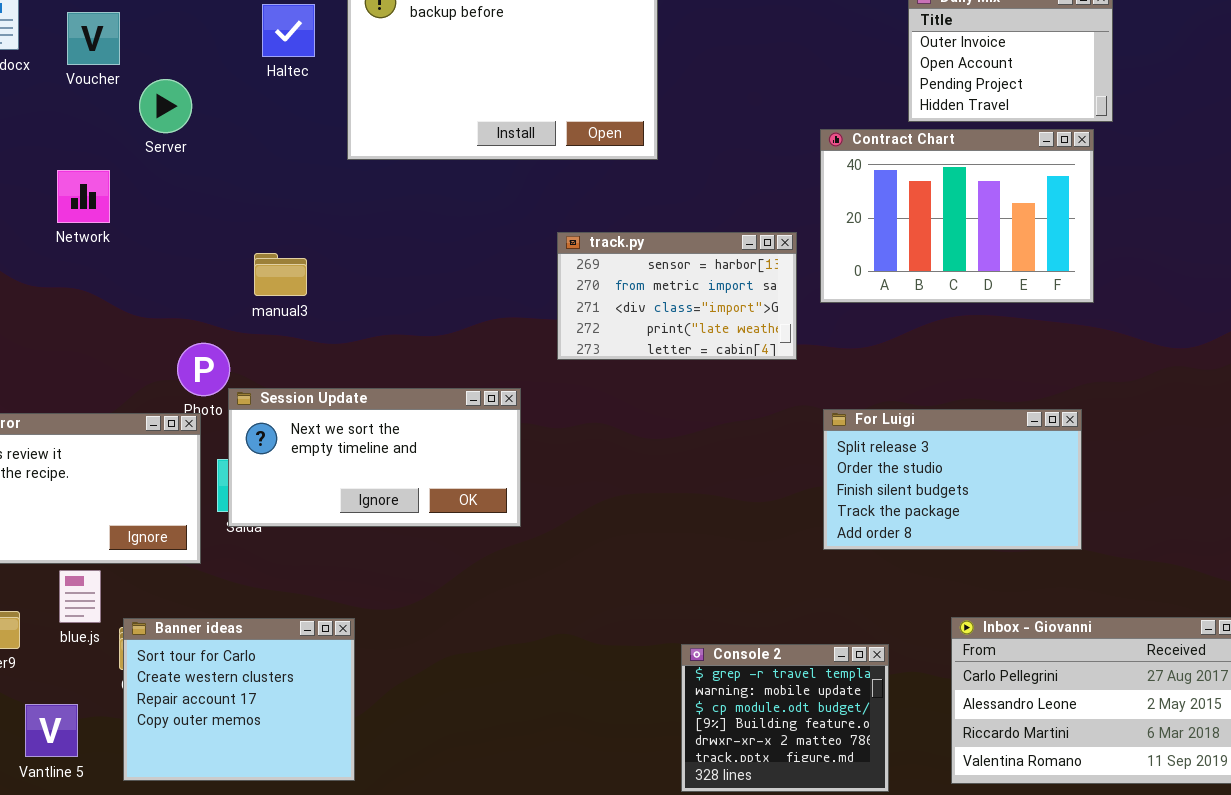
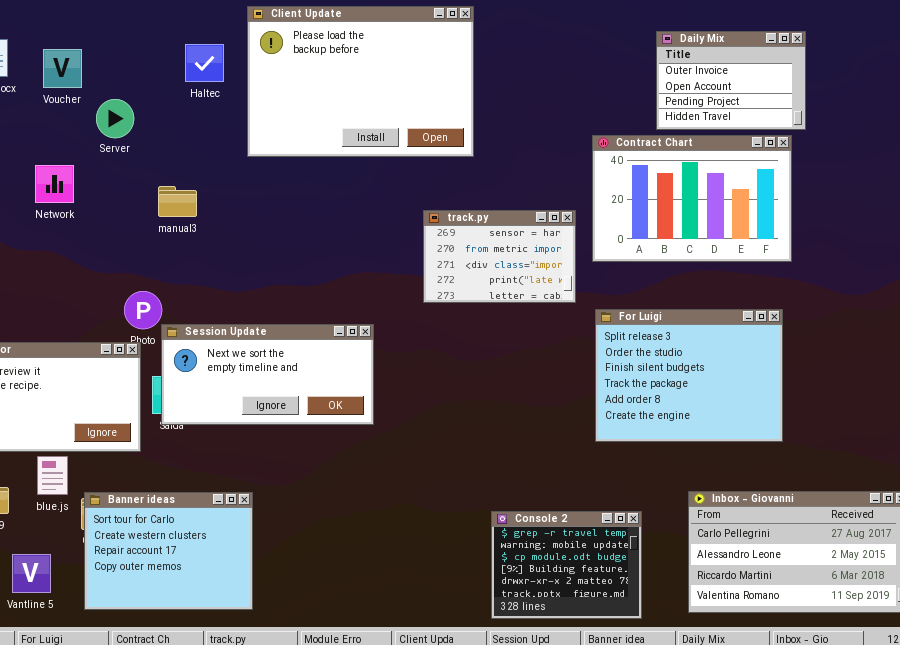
track.py: [557,232,797,360] -> [423,210,576,303], resized
manual3: [254,253,307,296] -> [158,186,197,217], moved
For Luigi: [823,409,1082,550] -> [595,309,783,442], resized

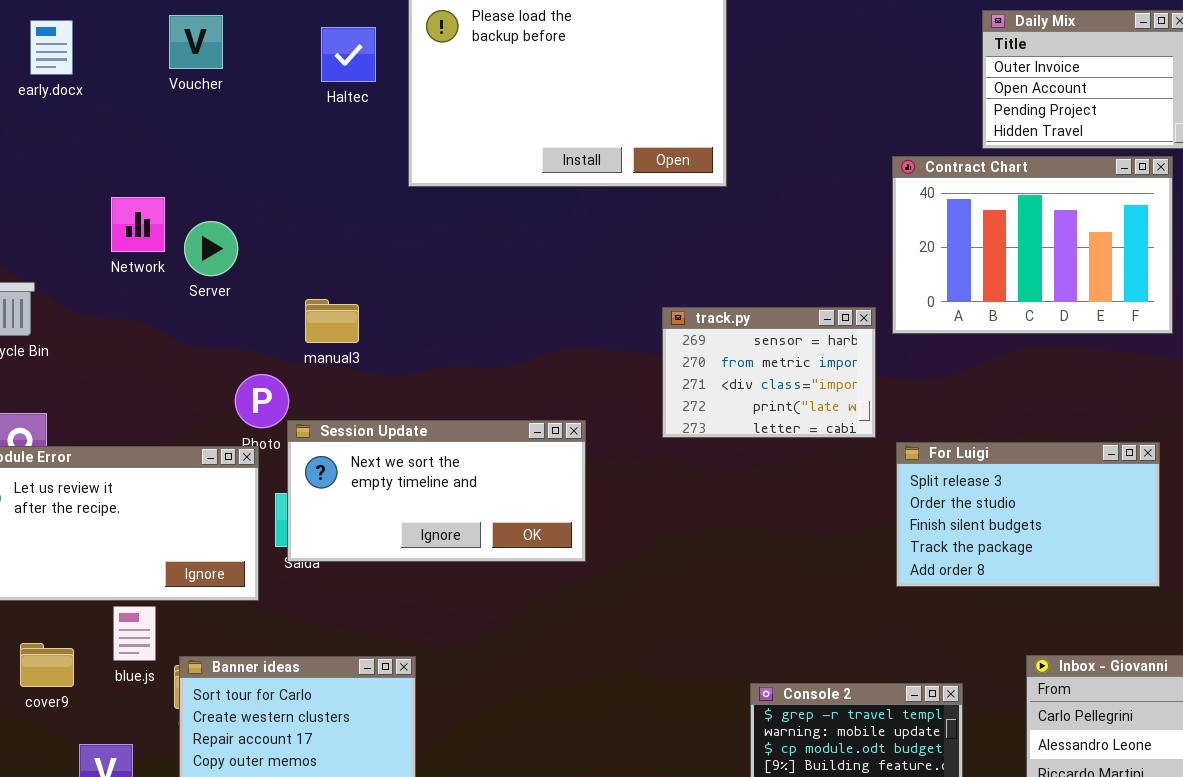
Voucher: [43,49,82,88] -> [169,15,223,69], moved
Server: [96,99,134,138] -> [184,221,238,276], moved
manual3: [158,186,197,217] -> [305,299,359,343], moved
track.py: [423,210,576,303] -> [662,307,876,438], moved
For Luigi: [595,309,783,442] -> [896,442,1160,587], resized

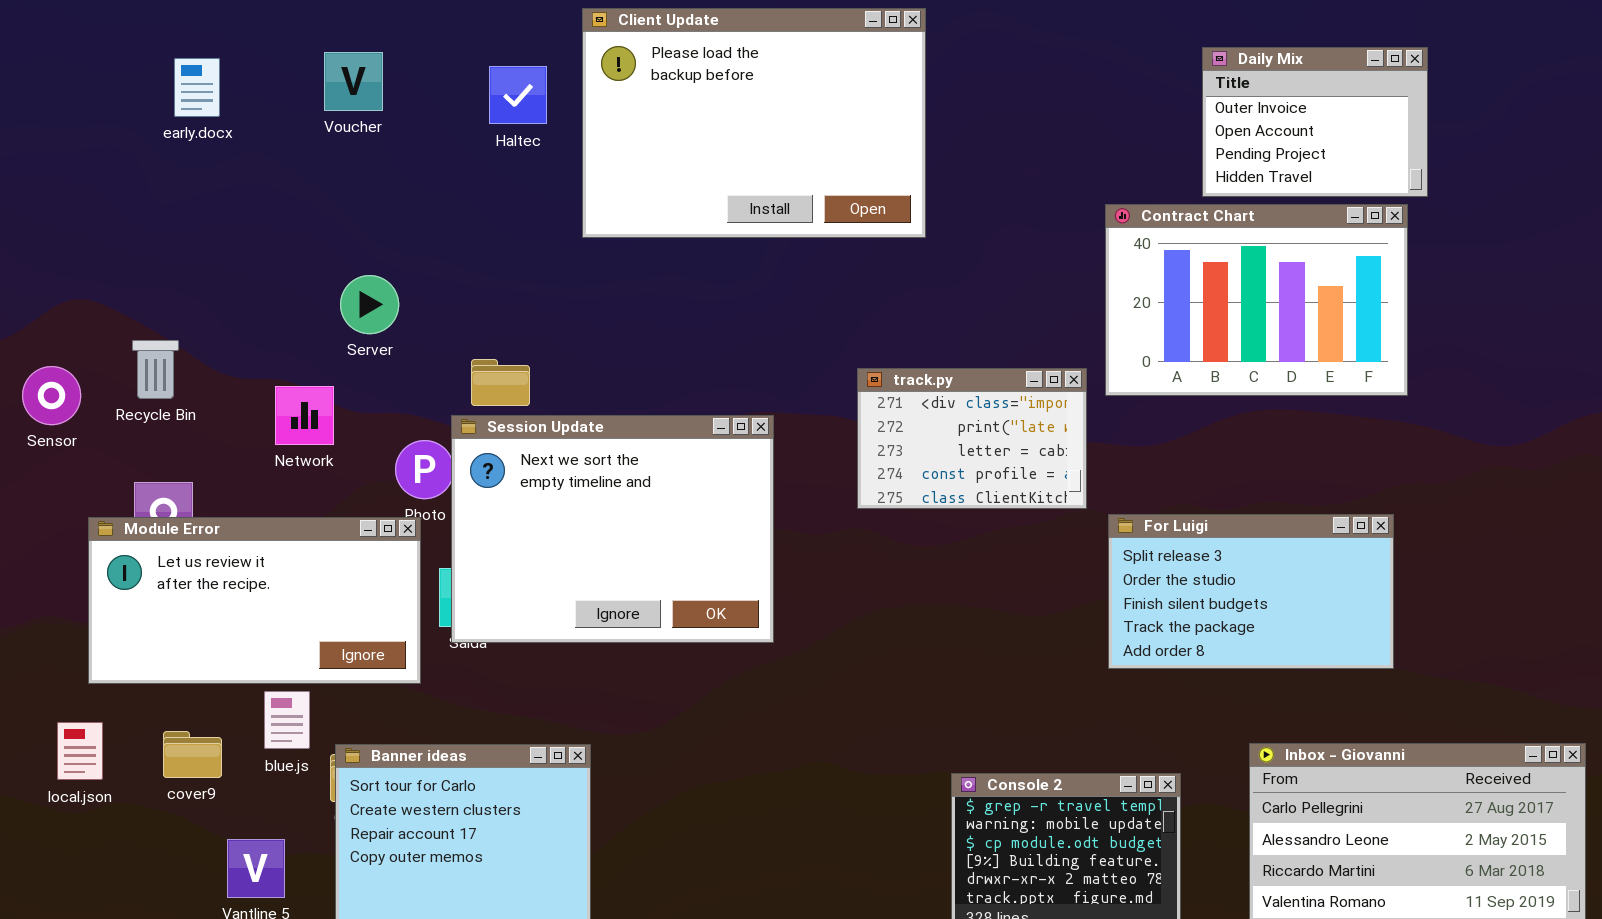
Network: [111,197,165,252] -> [275,386,334,445], moved
track.py: [662,307,876,438] -> [857,368,1087,509], scrolled down 2 rows
Session Update: [287,420,586,562] -> [451,415,774,643], resized

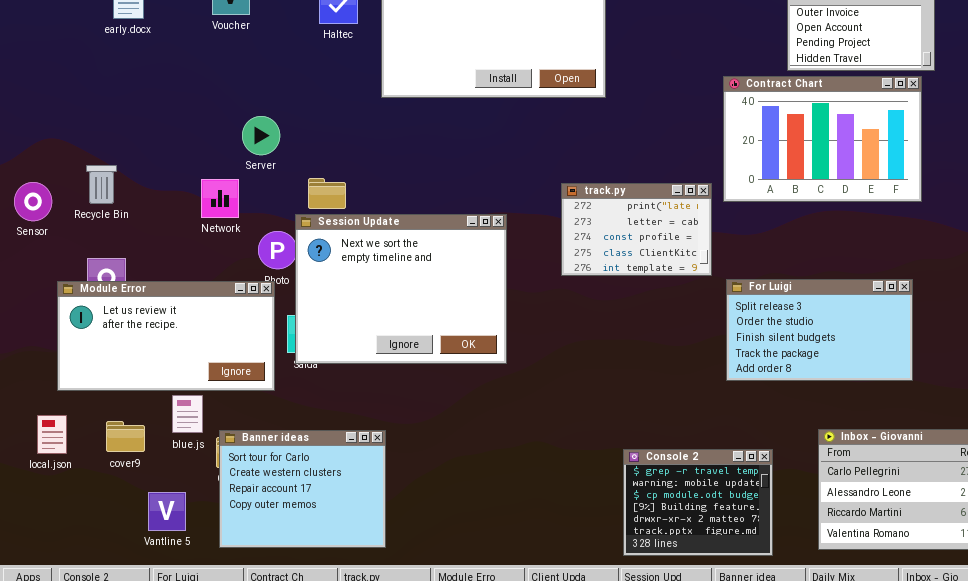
Server: [340,275,399,334] -> [242,116,280,155], moved
track.py: [857,368,1087,509] -> [561,183,712,276], scrolled down 1 row
Network: [275,386,334,445] -> [201,179,239,218], moved

